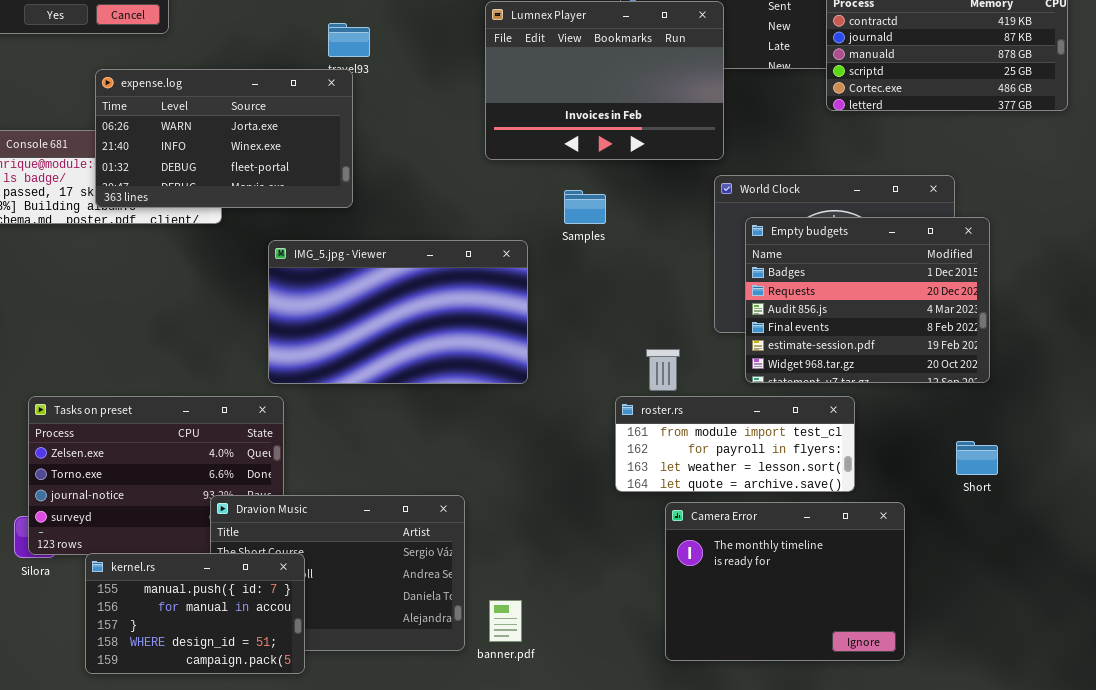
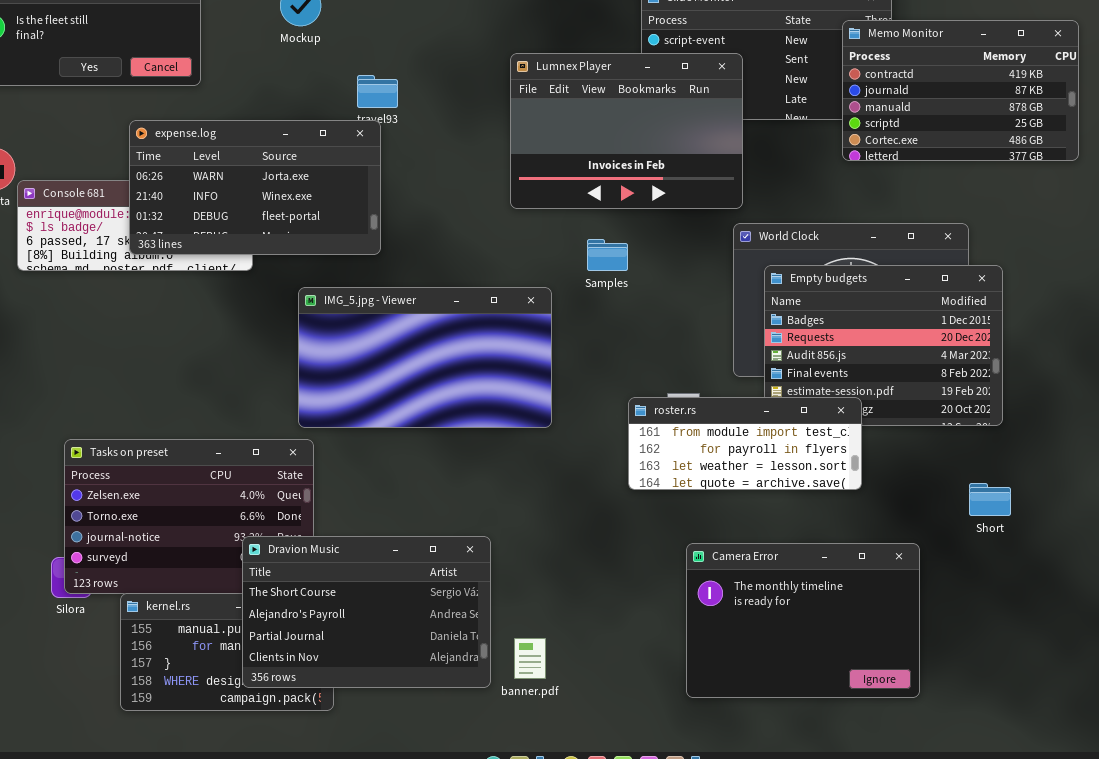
roster.rs: [615,396,855,492] -> [628,397,862,490], moved
Dravion Music: [210,495,465,651] -> [242,536,491,688], raised

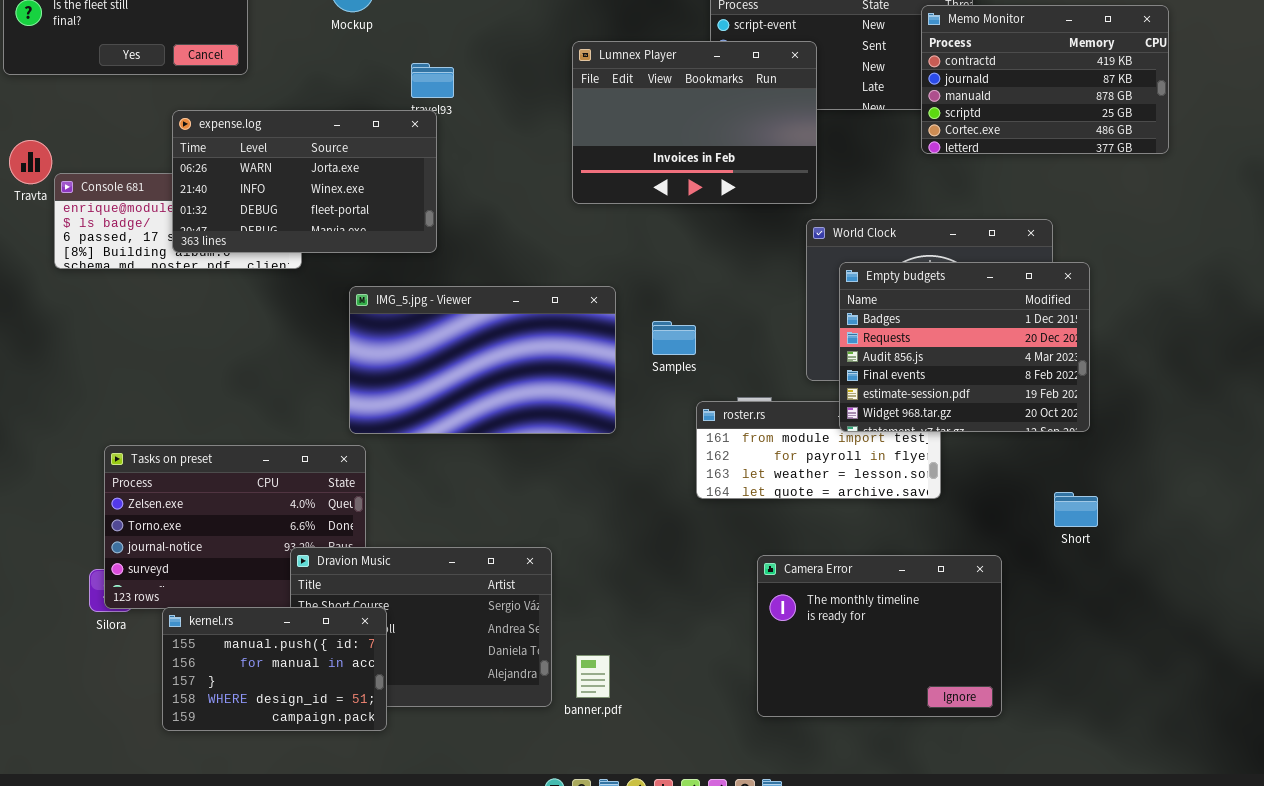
Samples: [587,239,628,271] -> [652,321,696,355], moved
Empty budgets: [764,265,1003,426] -> [839,262,1090,432], raised
kernel.rs: [120,593,334,711] -> [162,607,387,731], raised

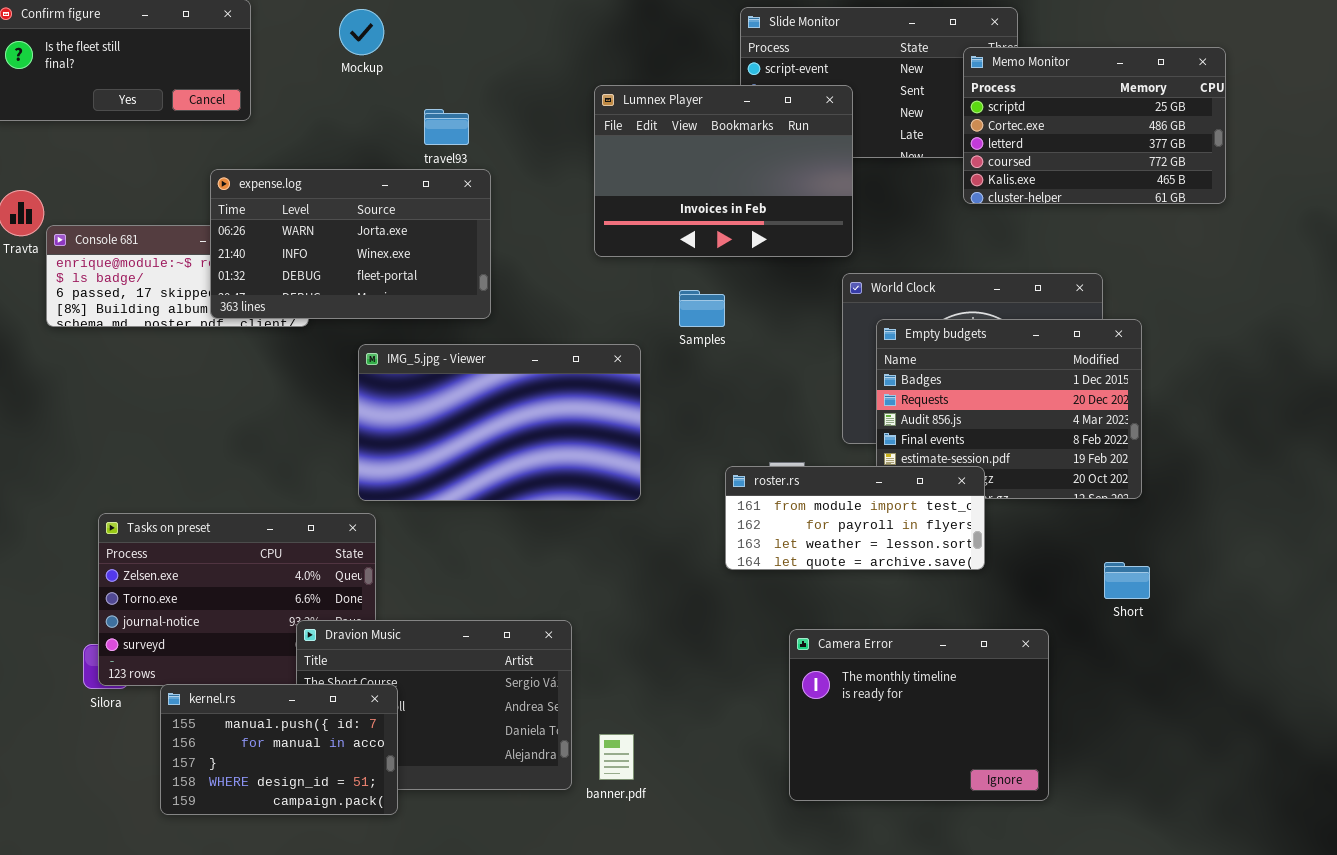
Memo Monitor: [921,5,1169,154] -> [963,47,1226,204], scrolled down 3 rows
expense.log: [172,110,437,253] -> [210,169,491,319], moved
Samples: [652,321,696,355] -> [679,290,725,327], moved
roster.rs: [696,401,941,499] -> [725,466,985,570], raised

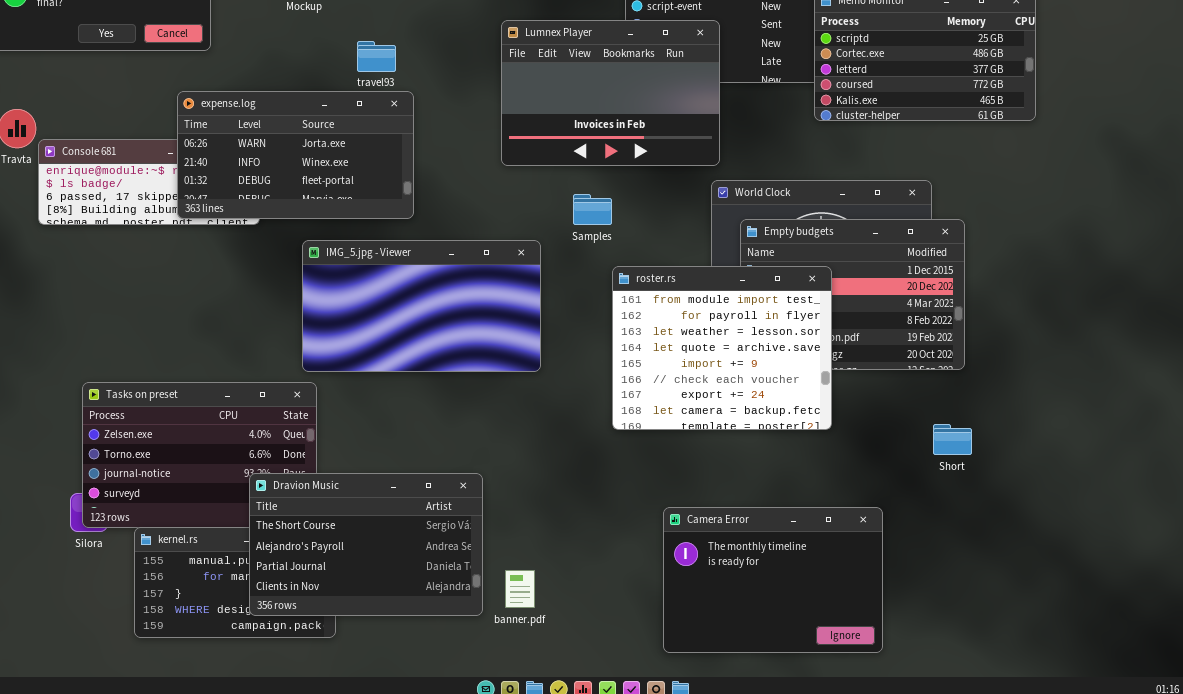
roster.rs: [725,466,985,570] -> [612,266,832,430], resized
Dravion Music: [296,620,572,790] -> [249,473,483,616], raised
Camera Error: [789,629,1049,801] -> [663,507,883,653], moved

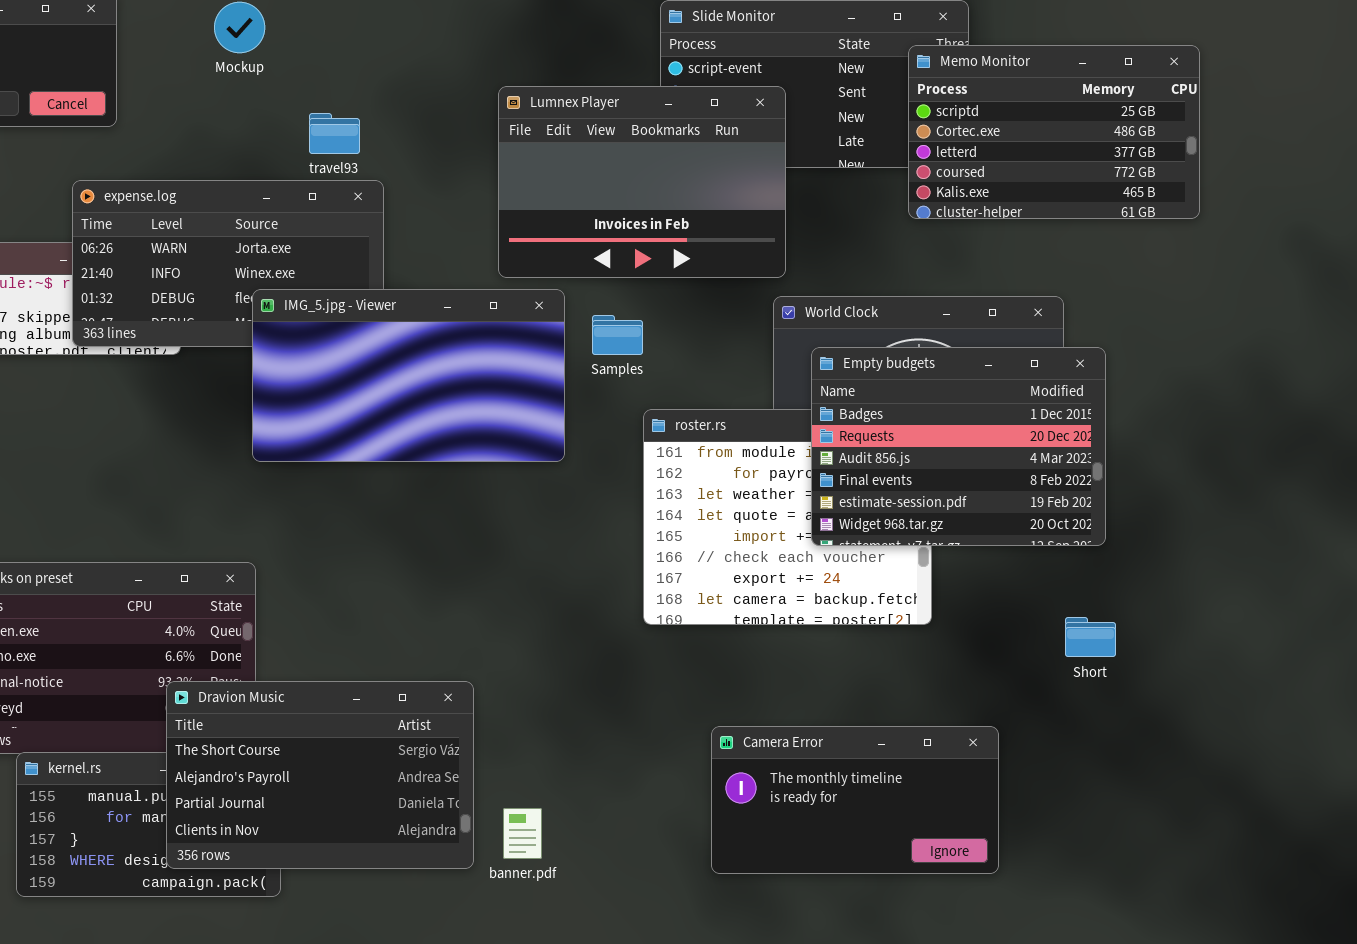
Empty budgets: [740,219,965,370] -> [811,347,1106,546], raised
IMG_5.jpg - Viewer: [302,240,541,372] -> [252,289,565,462], moved
Camera Error: [663,507,883,653] -> [711,726,999,874], resized

